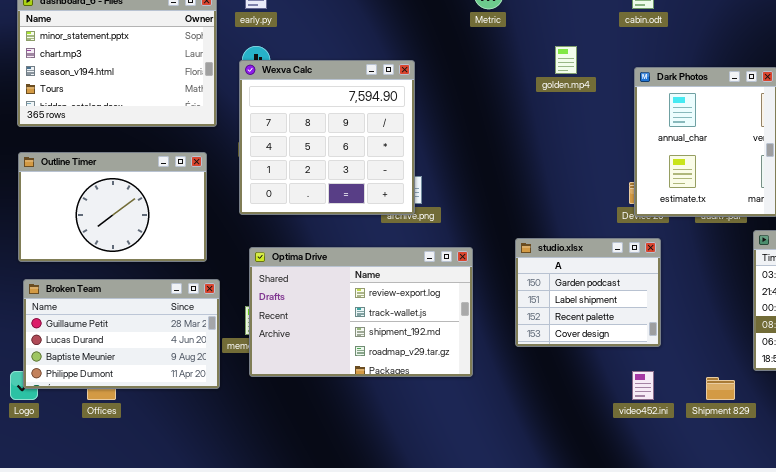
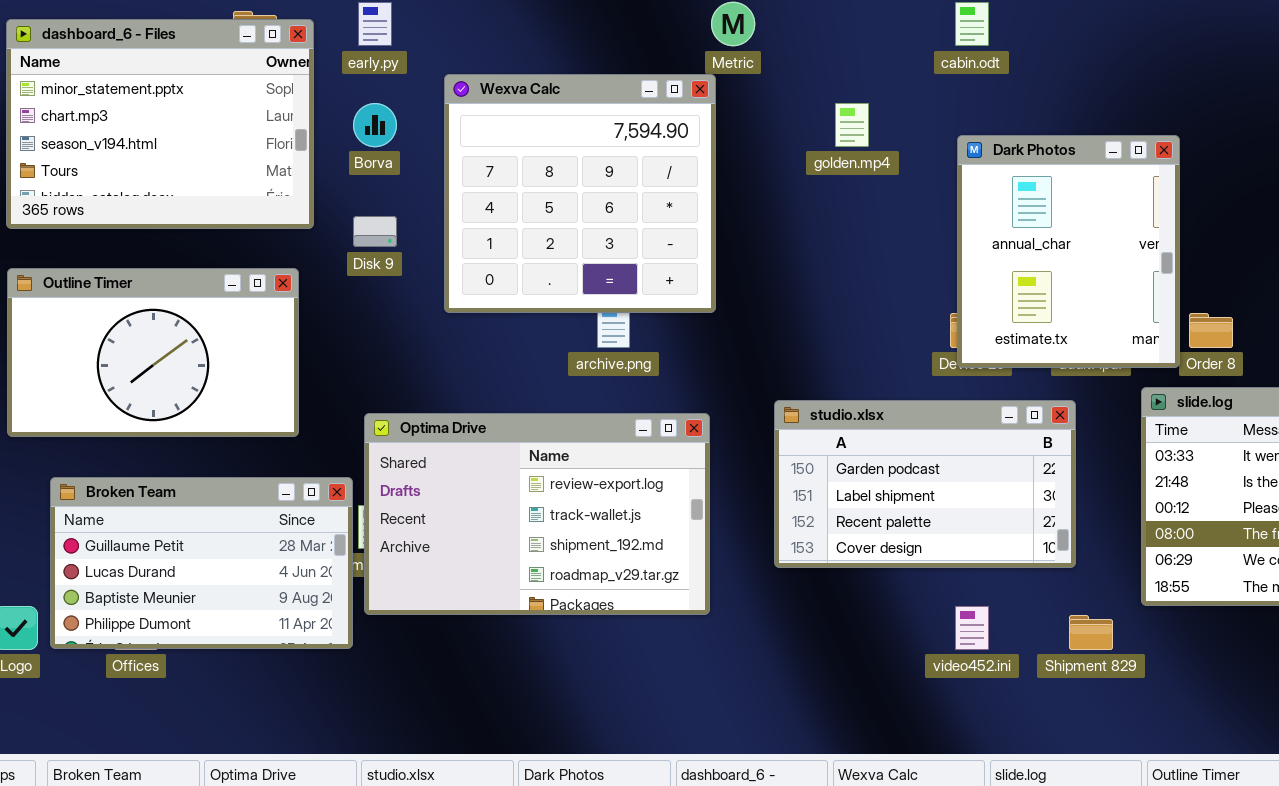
Wexva Calc: [239,60,415,215] -> [444,74,716,313], moved
studio.xlsx: [515,238,661,347] -> [774,400,1076,568], resized
Broken Team: [23,279,220,389] -> [50,477,353,649], moved

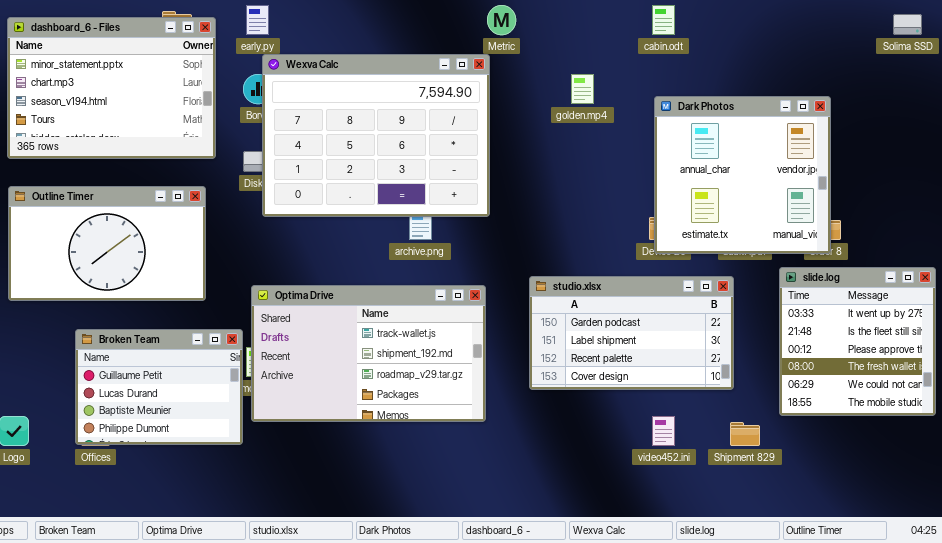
Wexva Calc: [444,74,716,313] -> [262,54,490,217], resized
Dark Photos: [957,135,1180,368] -> [654,96,831,254], resized
Optima Drive: [364,413,710,615] -> [251,285,486,422], scrolled down 1 row
Broken Team: [50,477,353,649] -> [75,329,243,445], resized

